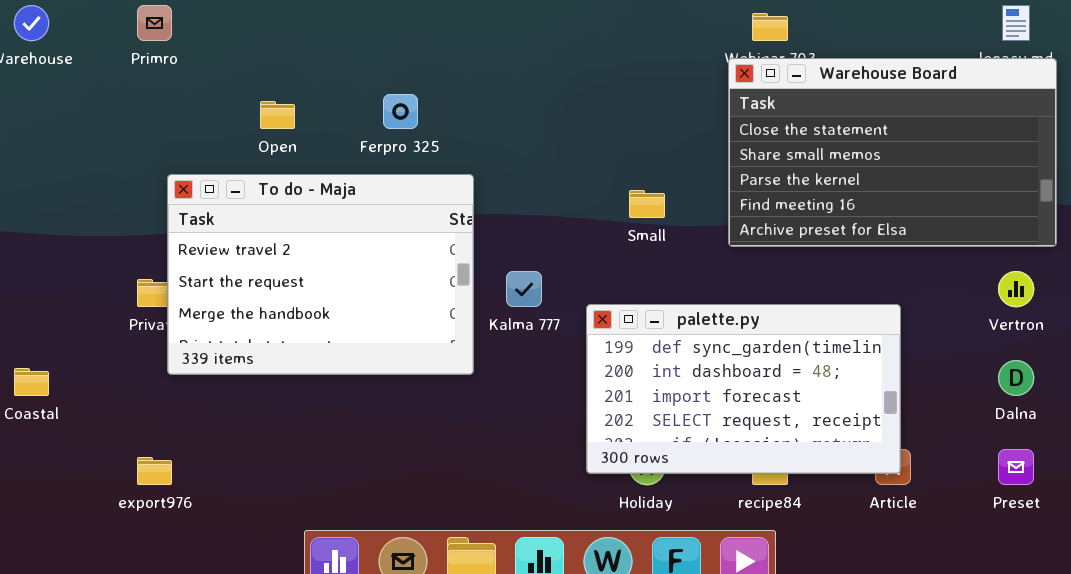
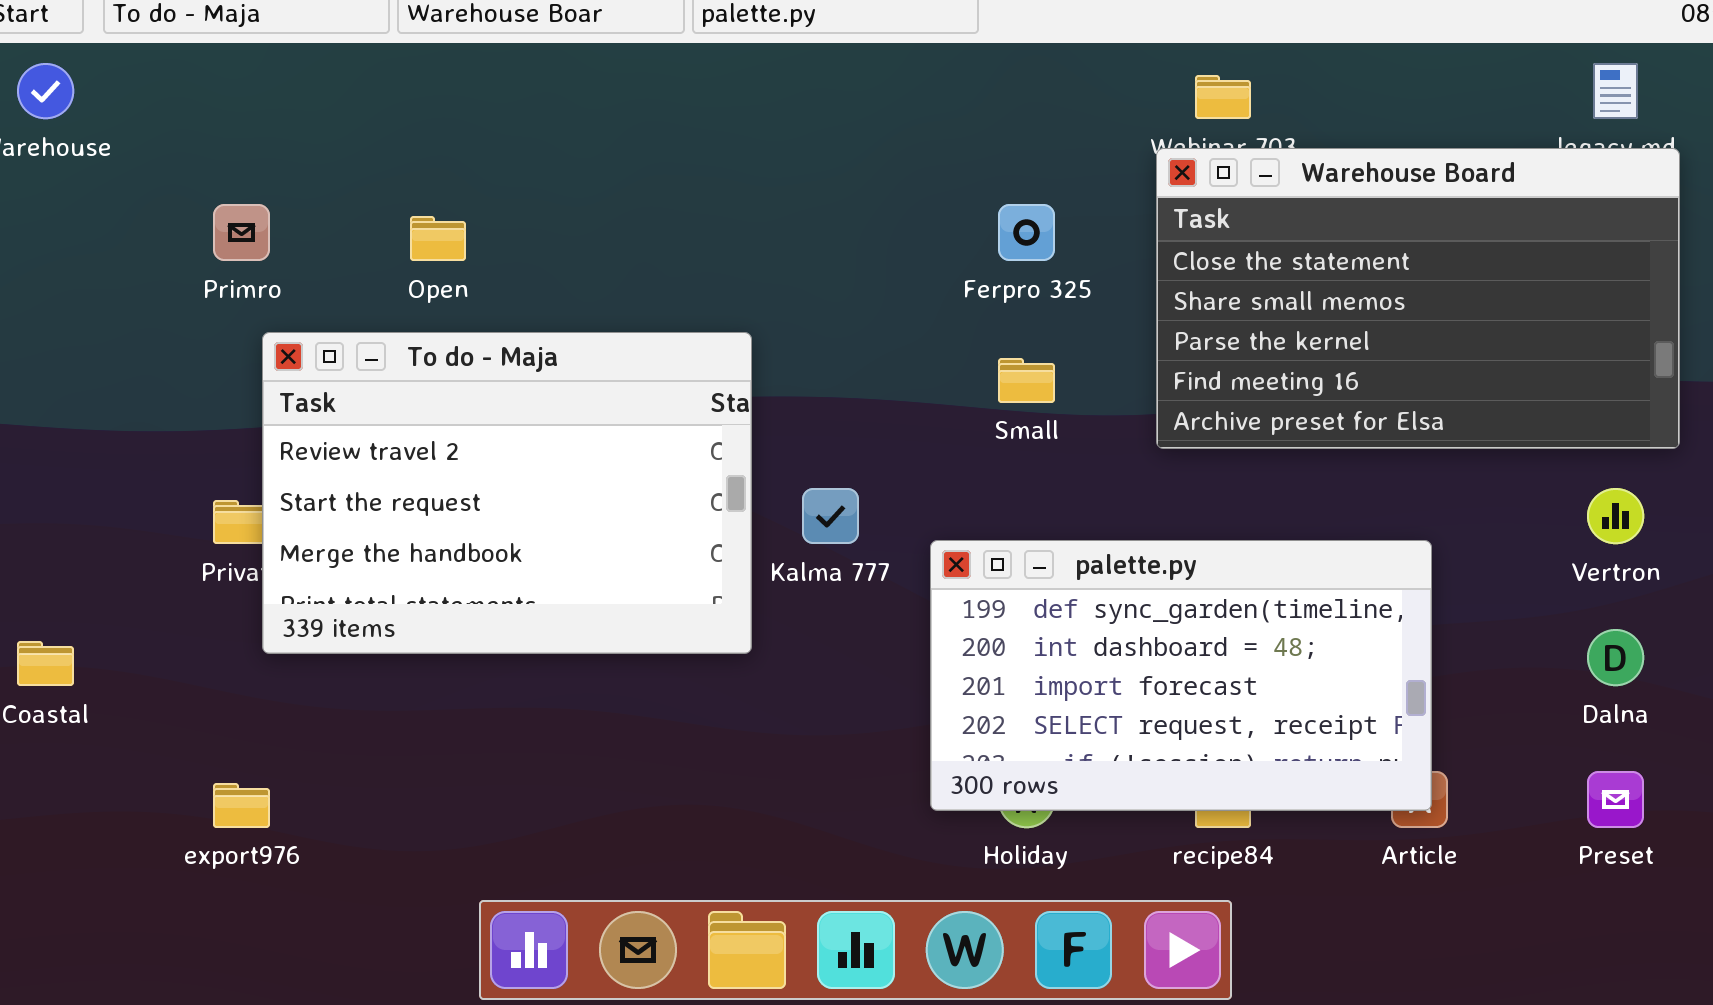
Primro: [137,5,172,41] -> [213,204,270,261], moved
Ferpro 325: [383,94,418,129] -> [998,204,1055,261], moved

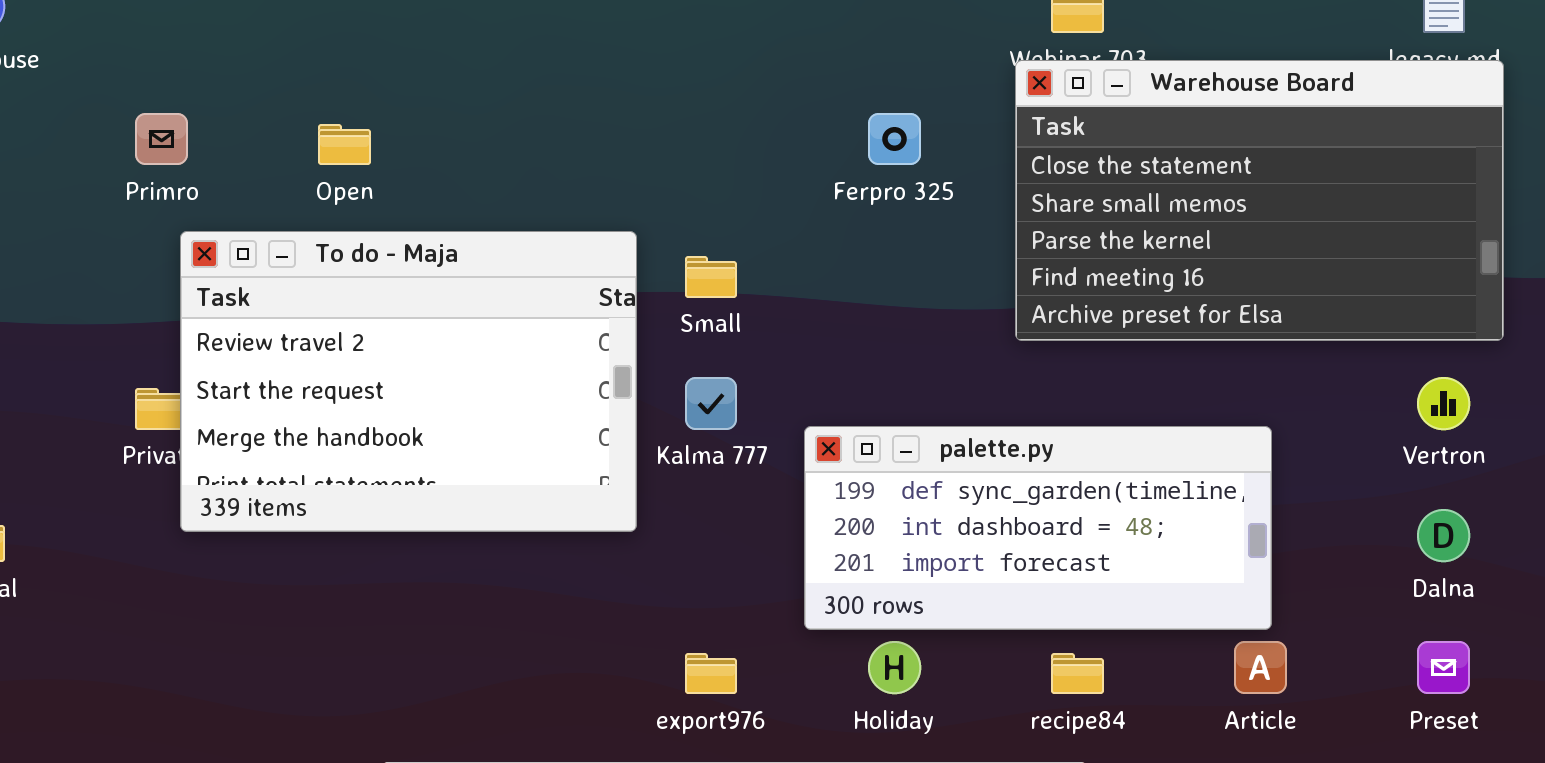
Small: [998,358,1055,403] -> [685,256,737,298], moved
palette.py: [930,540,1432,811] -> [804,426,1272,630], resized
export976: [213,783,270,828] -> [685,653,737,694], moved

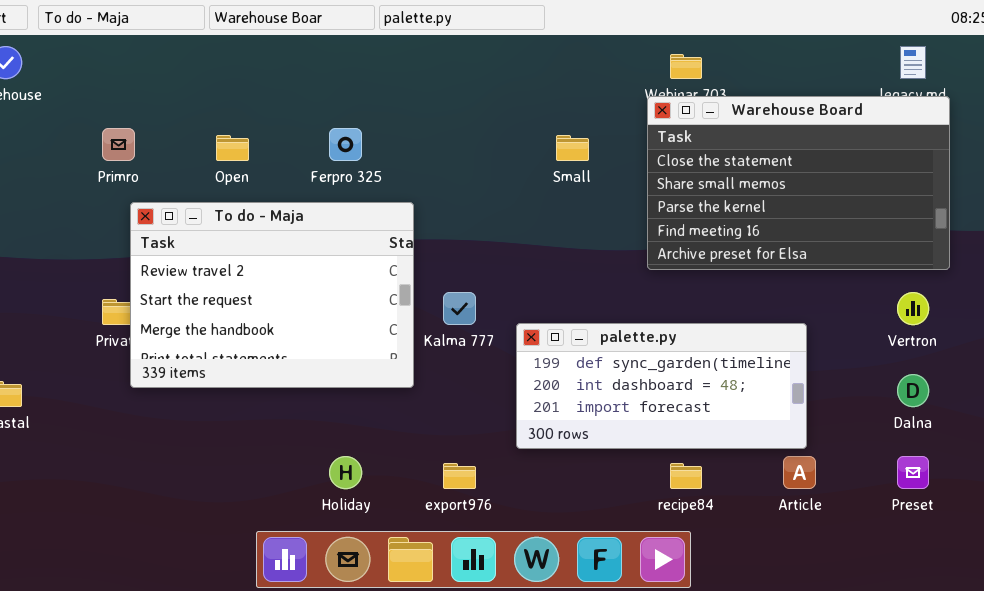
Ferpro 325: [868,113,921,165] -> [329,128,362,161], moved
Small: [685,256,737,298] -> [556,135,589,161], moved
Holiday: [868,641,921,694] -> [329,456,362,489], moved

